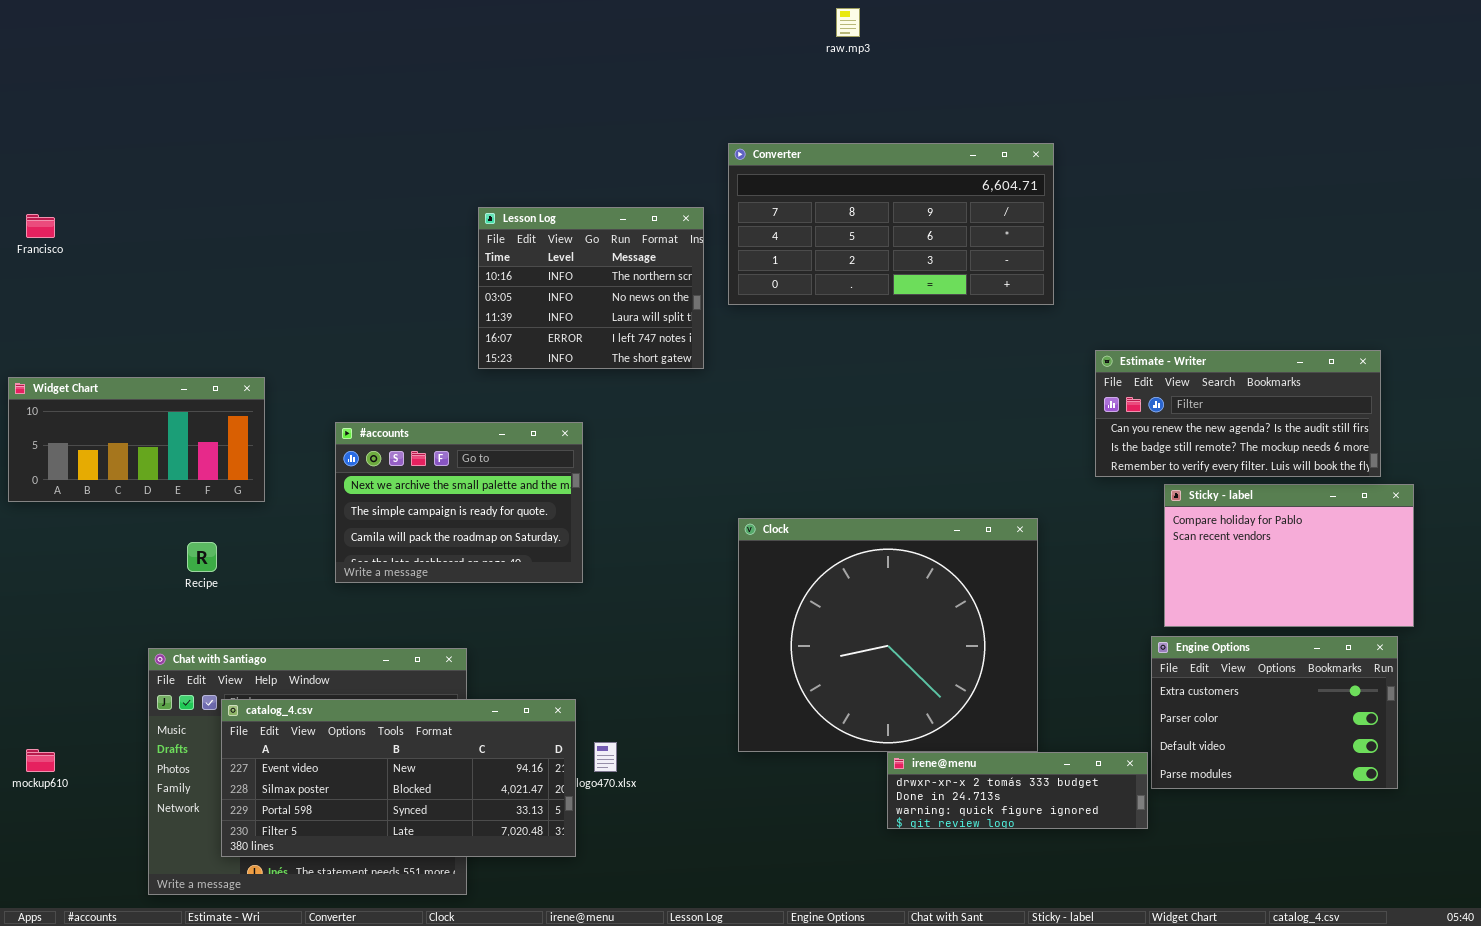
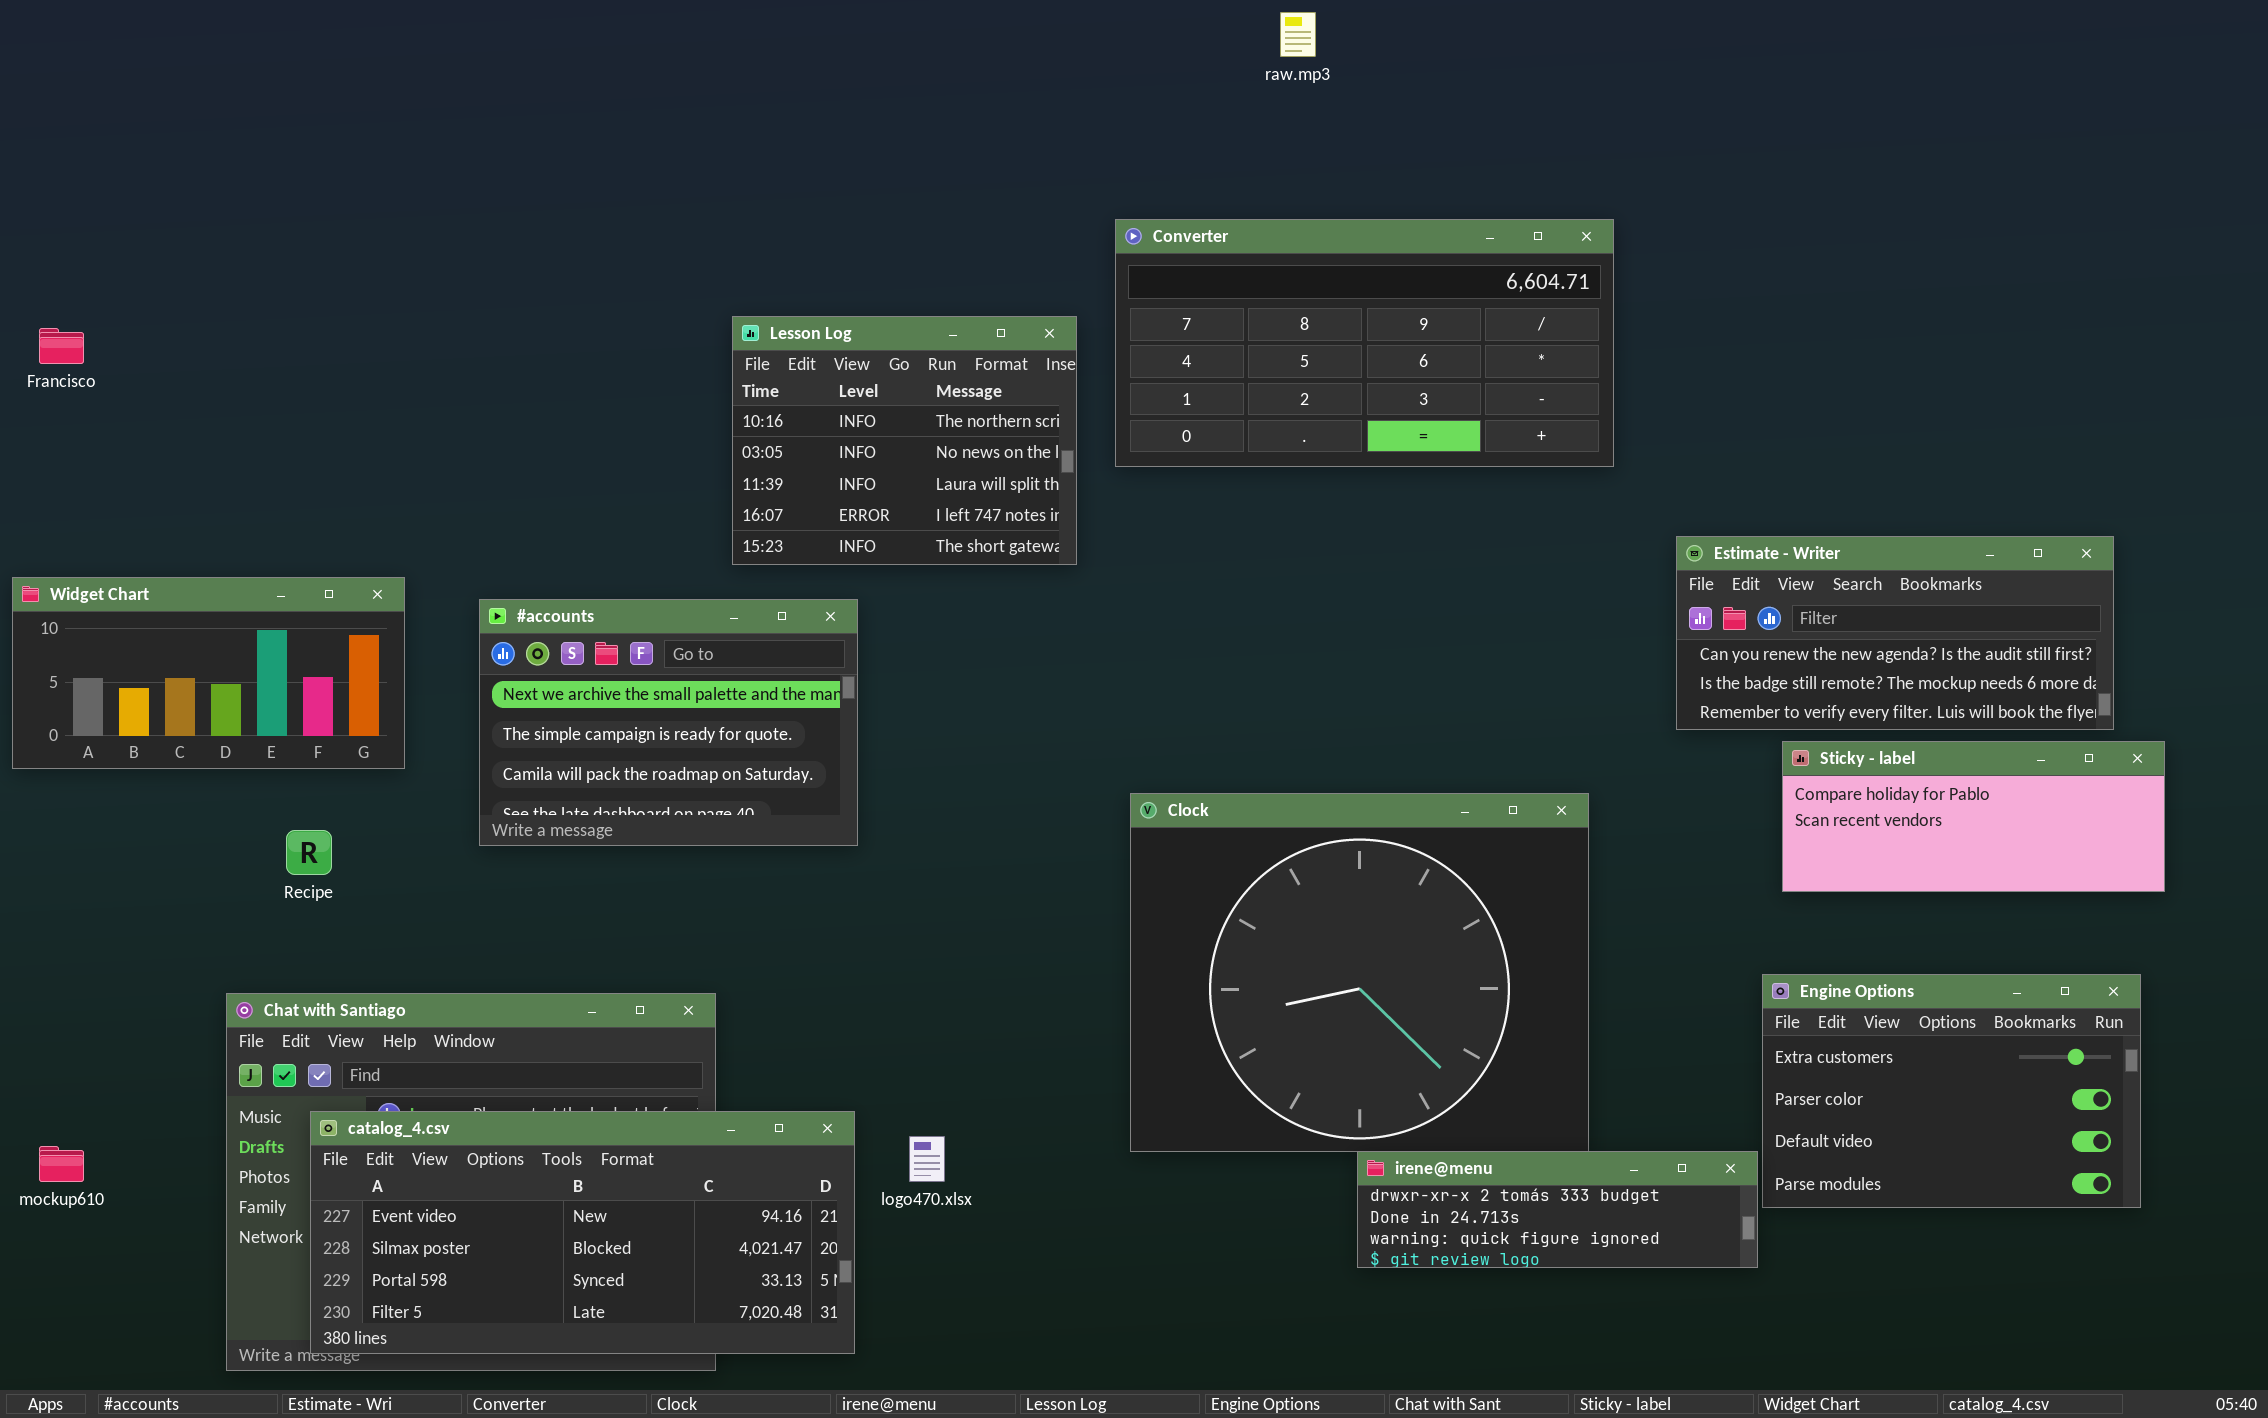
#accounts: [335,422,583,583] -> [479,599,858,846], moved
Sticky - label: [1164,484,1414,627] -> [1782,741,2165,892], resized
catalog_4.csv: [221,699,576,857] -> [310,1111,855,1354], moved

